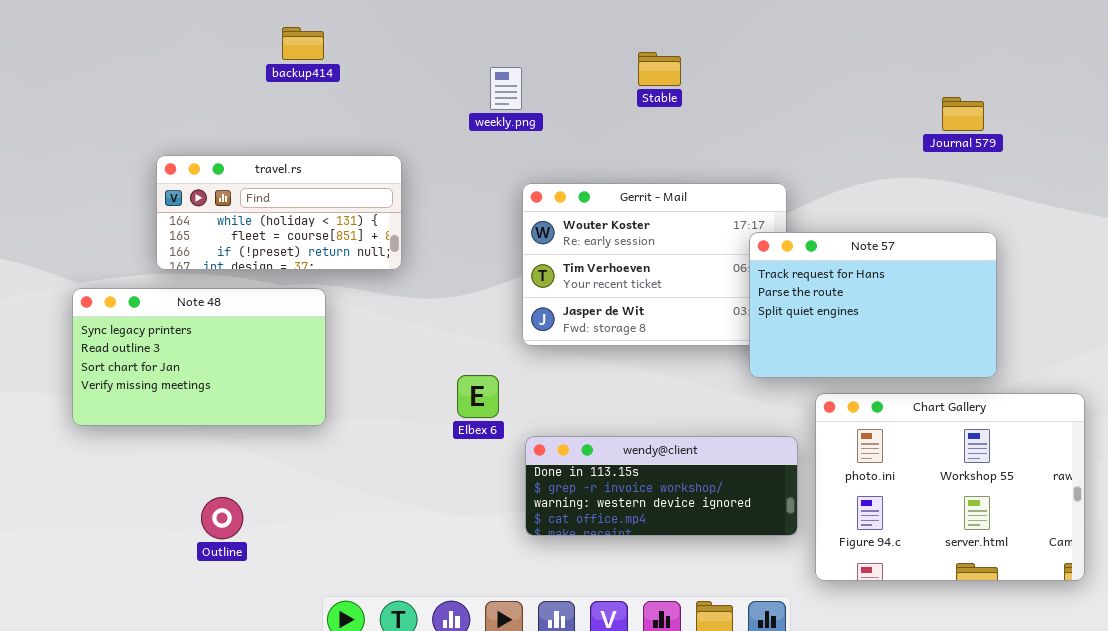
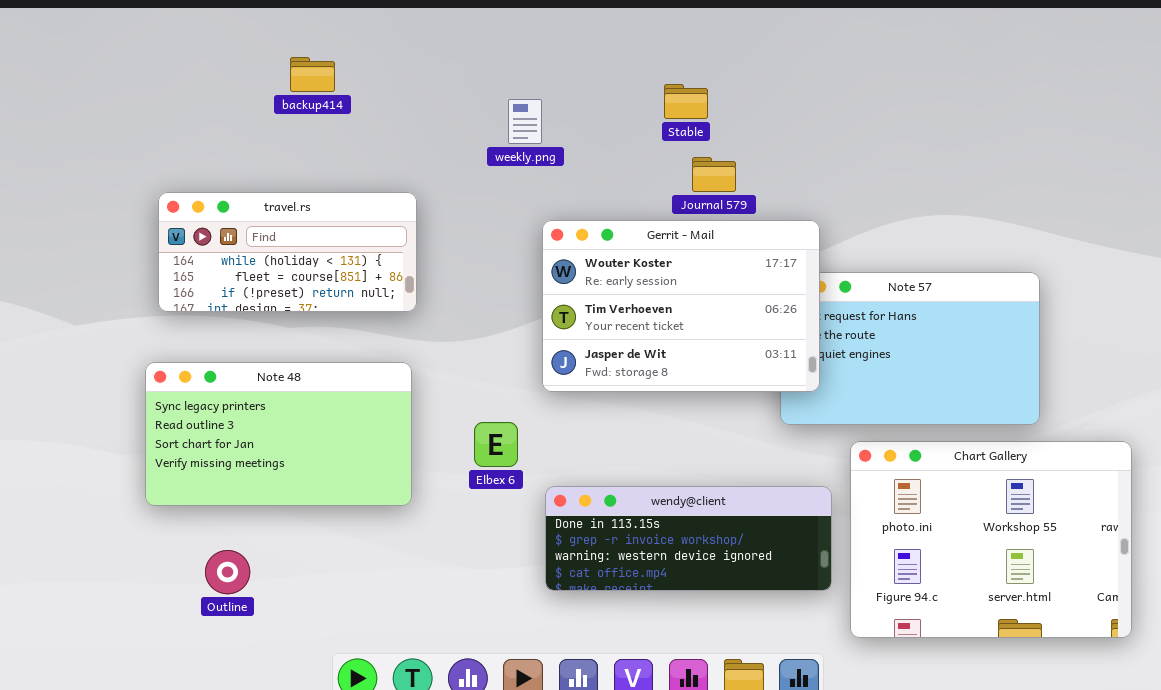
Journal 579: [942,97,984,131] -> [692,157,736,192], moved
Gerrit - Mail: [522,183,787,346] -> [542,220,820,392], raised
Note 48: [72,288,326,426] -> [145,362,412,506], moved

